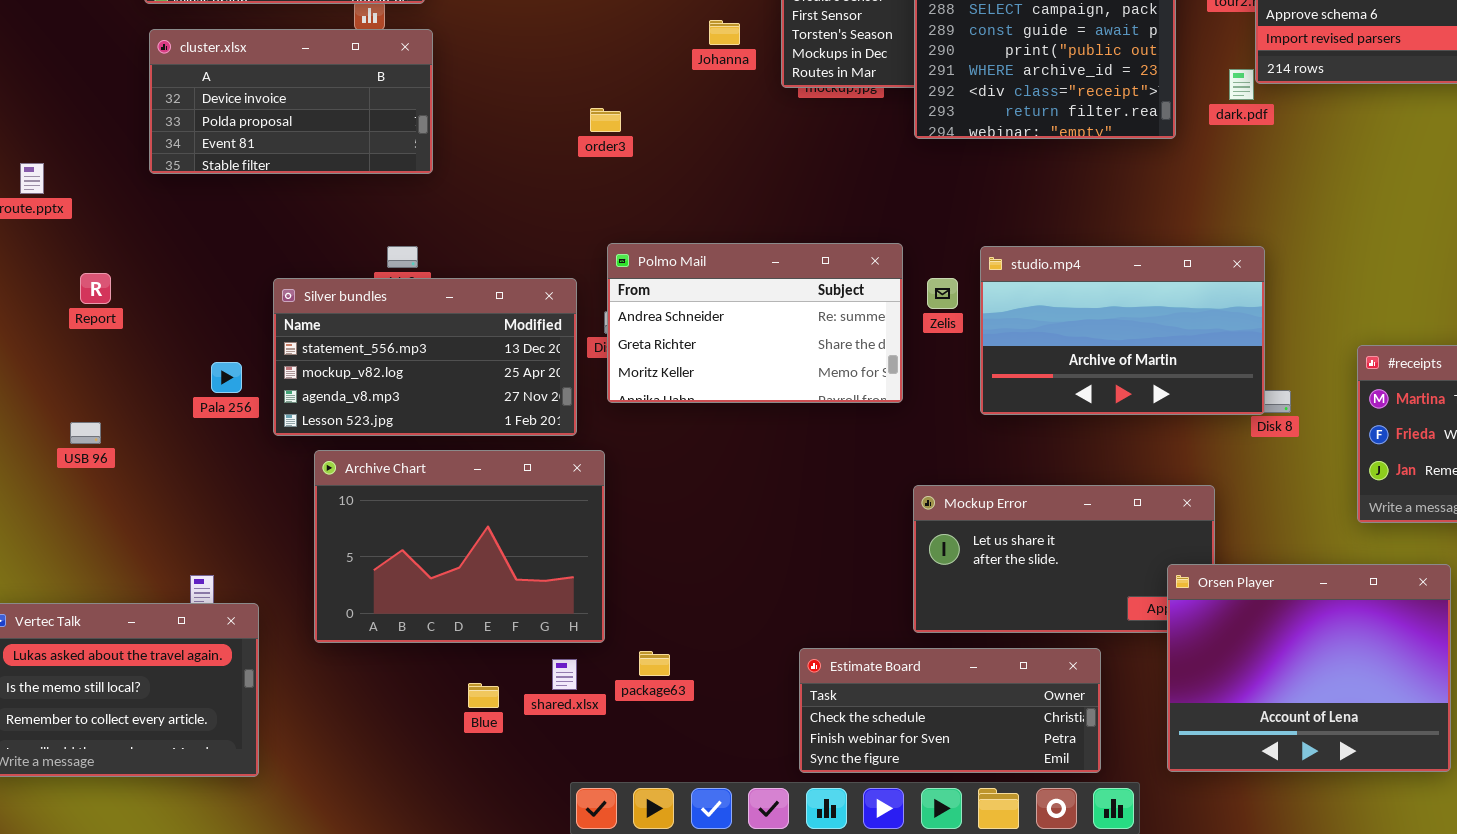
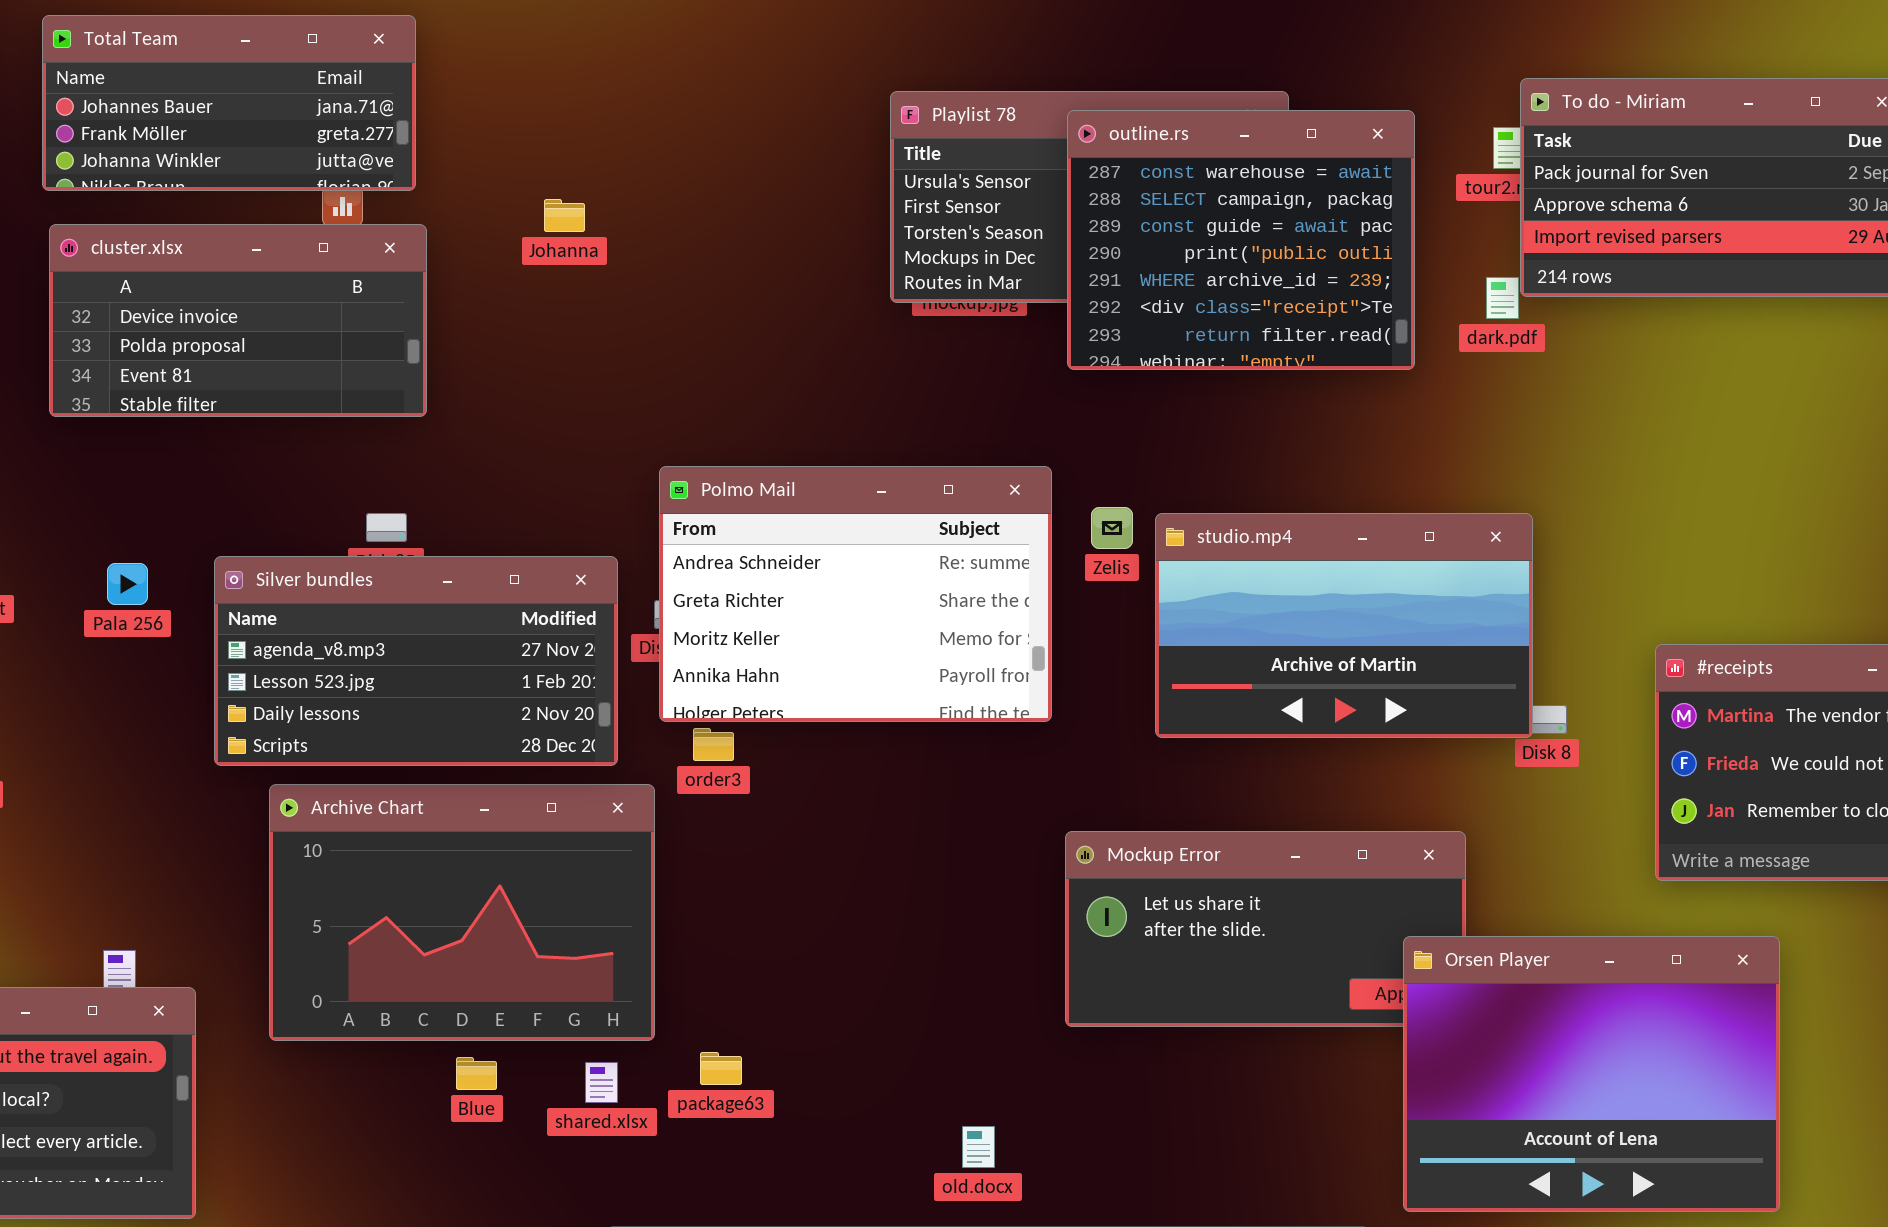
Johanna: [709,20,740,45] -> [544,199,585,232], moved
order3: [590,108,621,132] -> [693,728,734,761], moved
Polmo Mail: [607,243,903,403] -> [659,466,1052,722], resized
Zelis: [927,278,958,309] -> [1091,507,1133,549], moved
Silver bundles: [273,278,577,436] -> [214,556,618,766], scrolled down 2 rows
Pala 256: [211,362,242,393] -> [107,563,148,605], moved
Estimate Board: [799,648,1101,773] -> none, closed
Blue: [468,683,499,708] -> [456,1057,497,1090], moved

